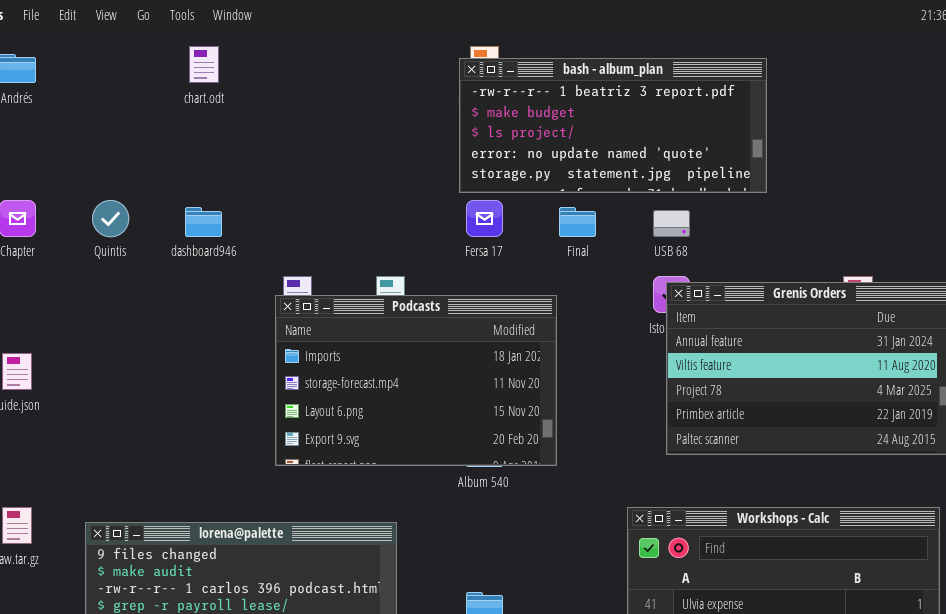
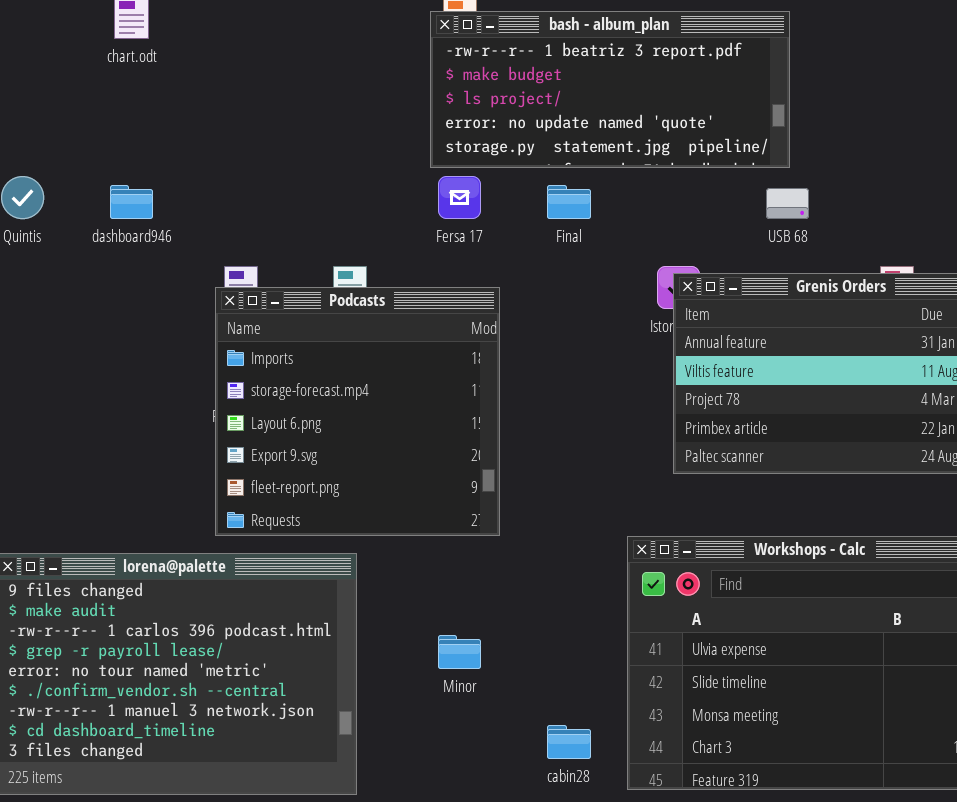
USB 68: [653,210,690,237] -> [766,188,809,219], moved
Podcasts: [275,295,557,466] -> [215,287,500,536], resized

